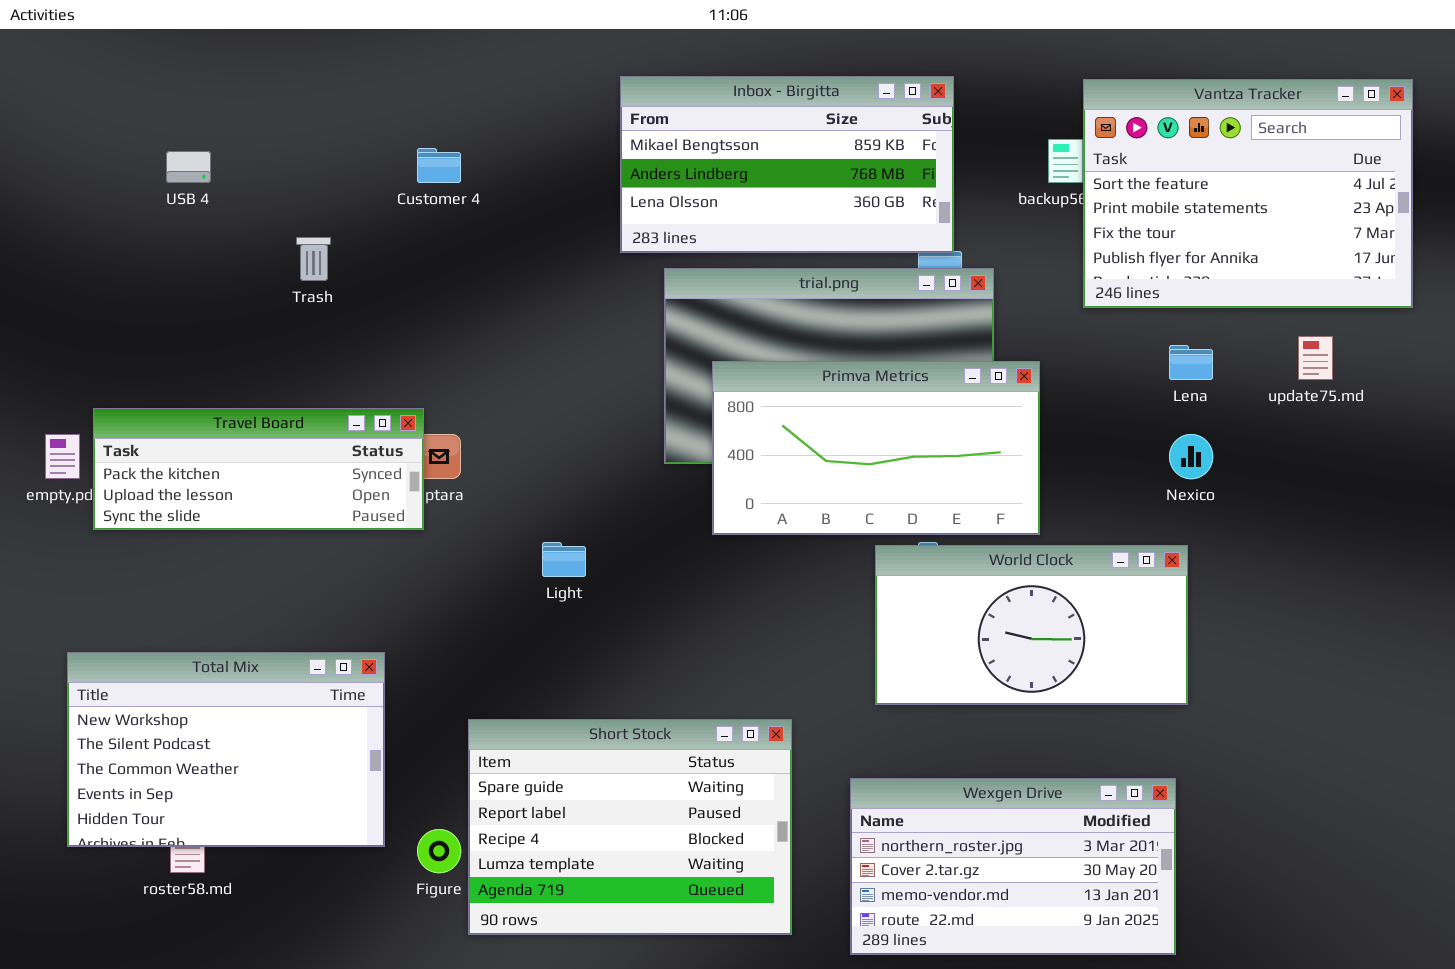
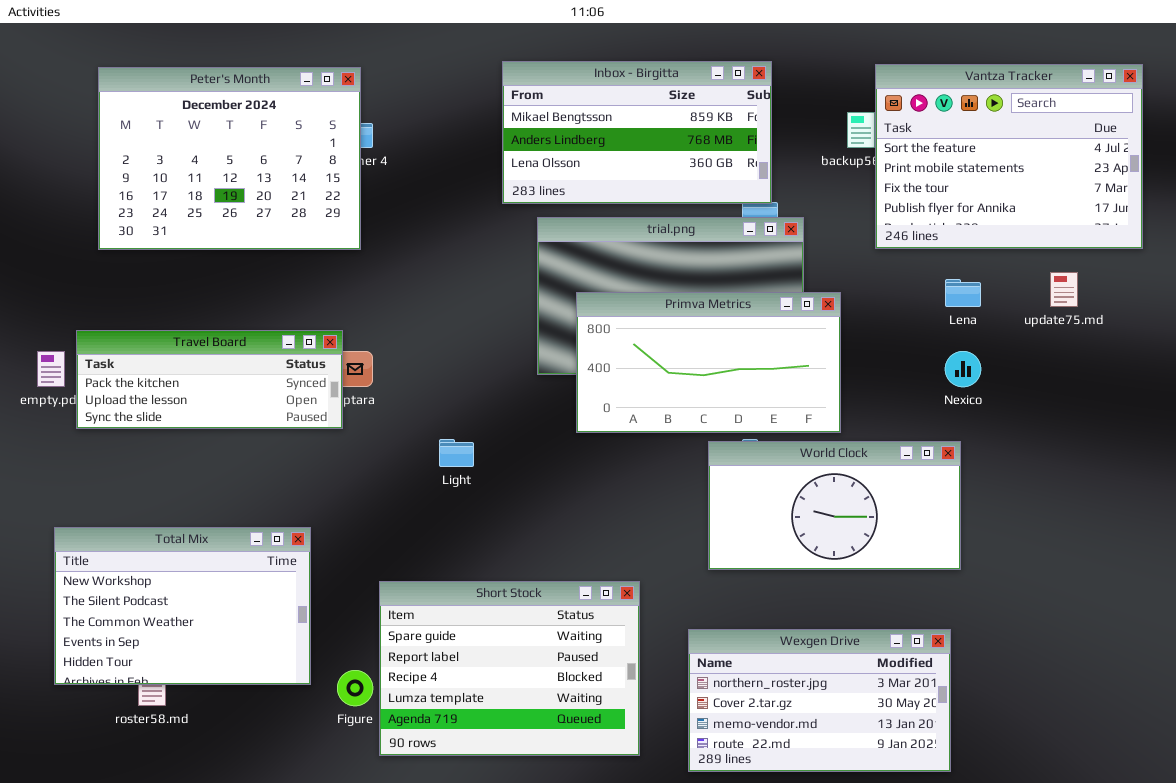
Peter's Month: none -> [98,67,361,250], opened

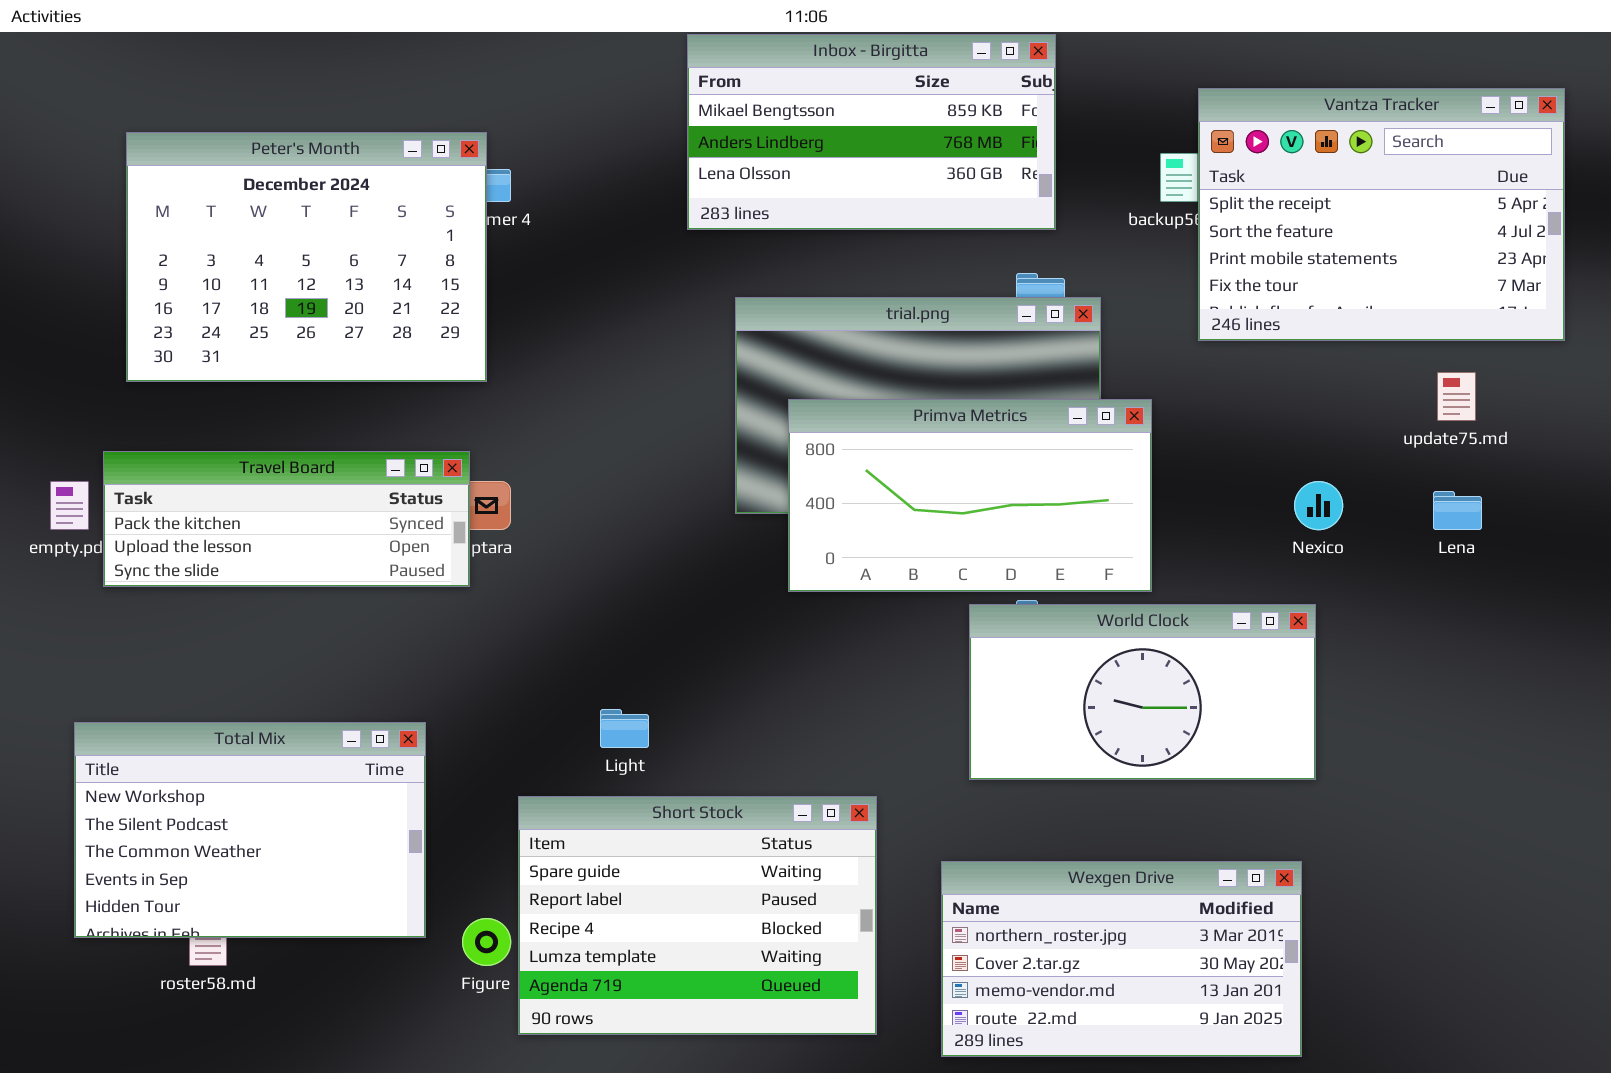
Inbox - Birgitta: [502,61,772,204] -> [687,34,1056,230], moved
Vantza Tracker: [875,64,1143,249] -> [1198,88,1565,341], scrolled up 1 row
Peter's Month: [98,67,361,250] -> [126,132,487,382], moved
Lena: [945,279,981,307] -> [1433,491,1482,530], moved
Light: [439,439,474,467] -> [600,709,649,748], moved

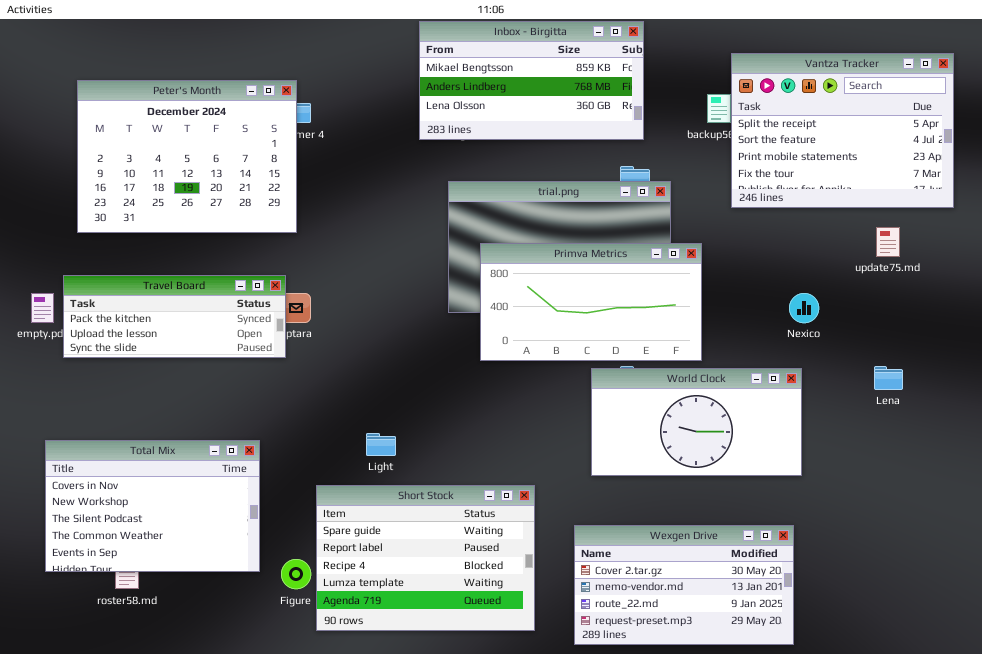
Lena: [1433,491,1482,530] -> [874,366,903,390], moved
Total Mix: [74,722,426,938] -> [45,440,260,572], scrolled up 1 row
Wexgen Drive: [941,861,1302,1057] -> [574,525,794,645], scrolled down 1 row

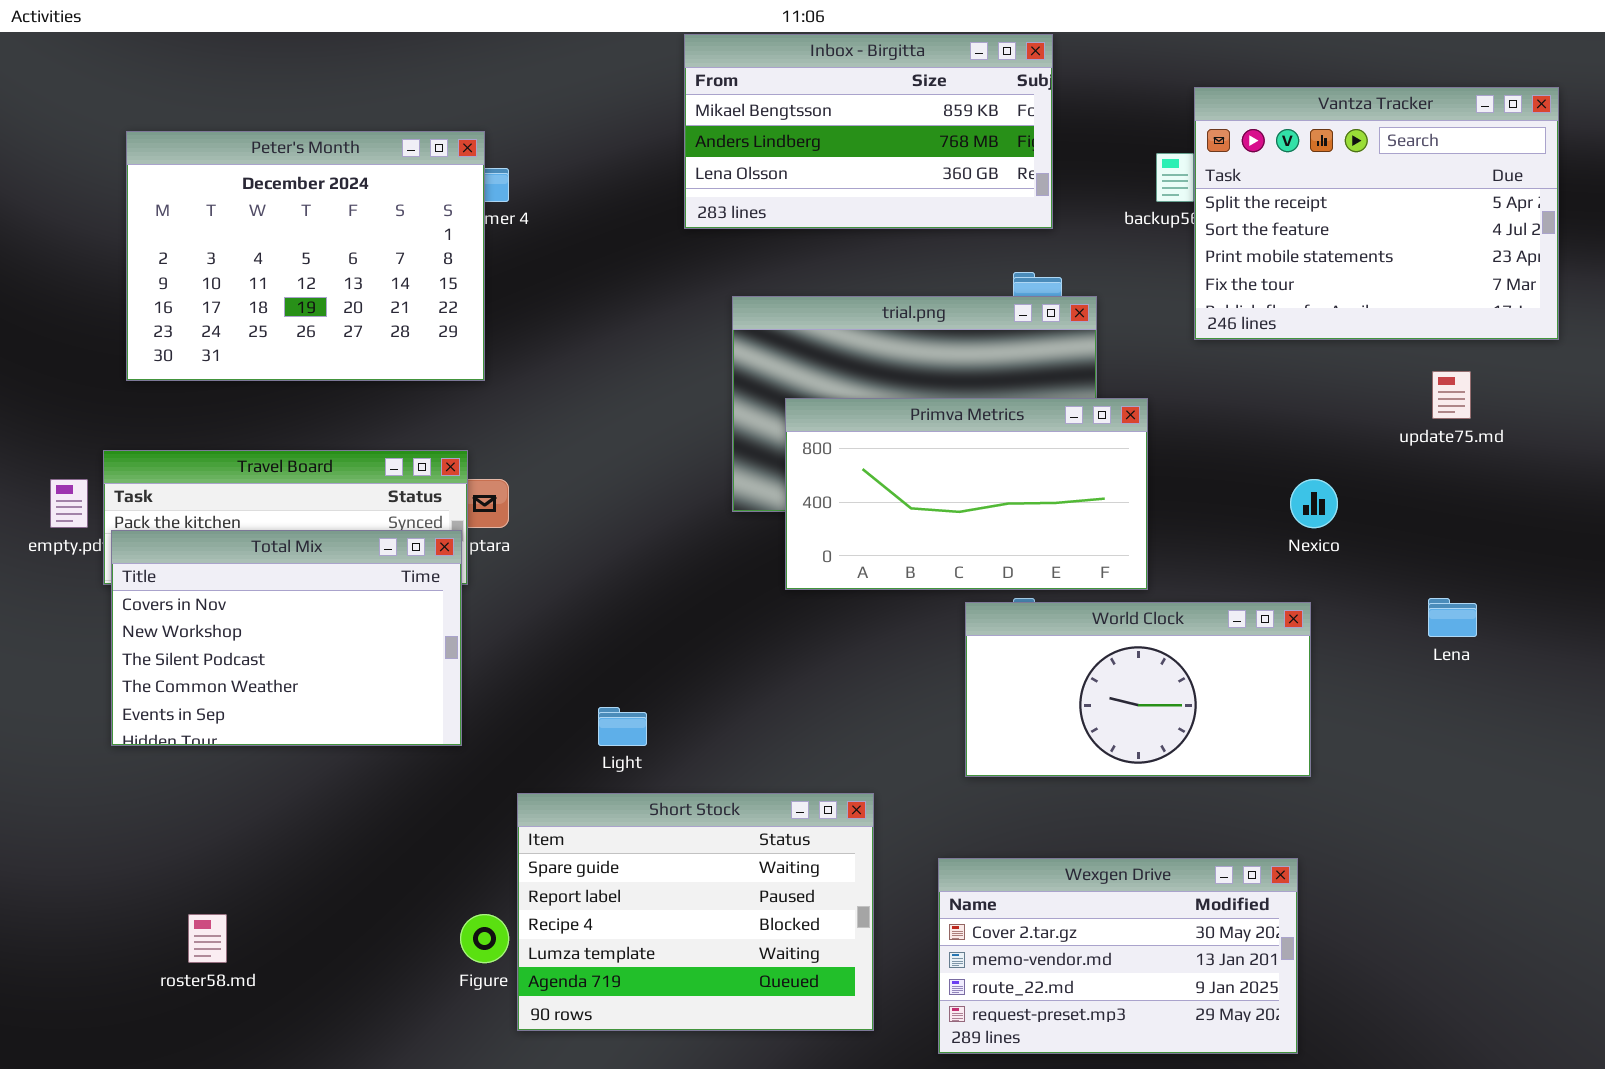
Total Mix: [45,440,260,572] -> [111,530,462,746], moved

